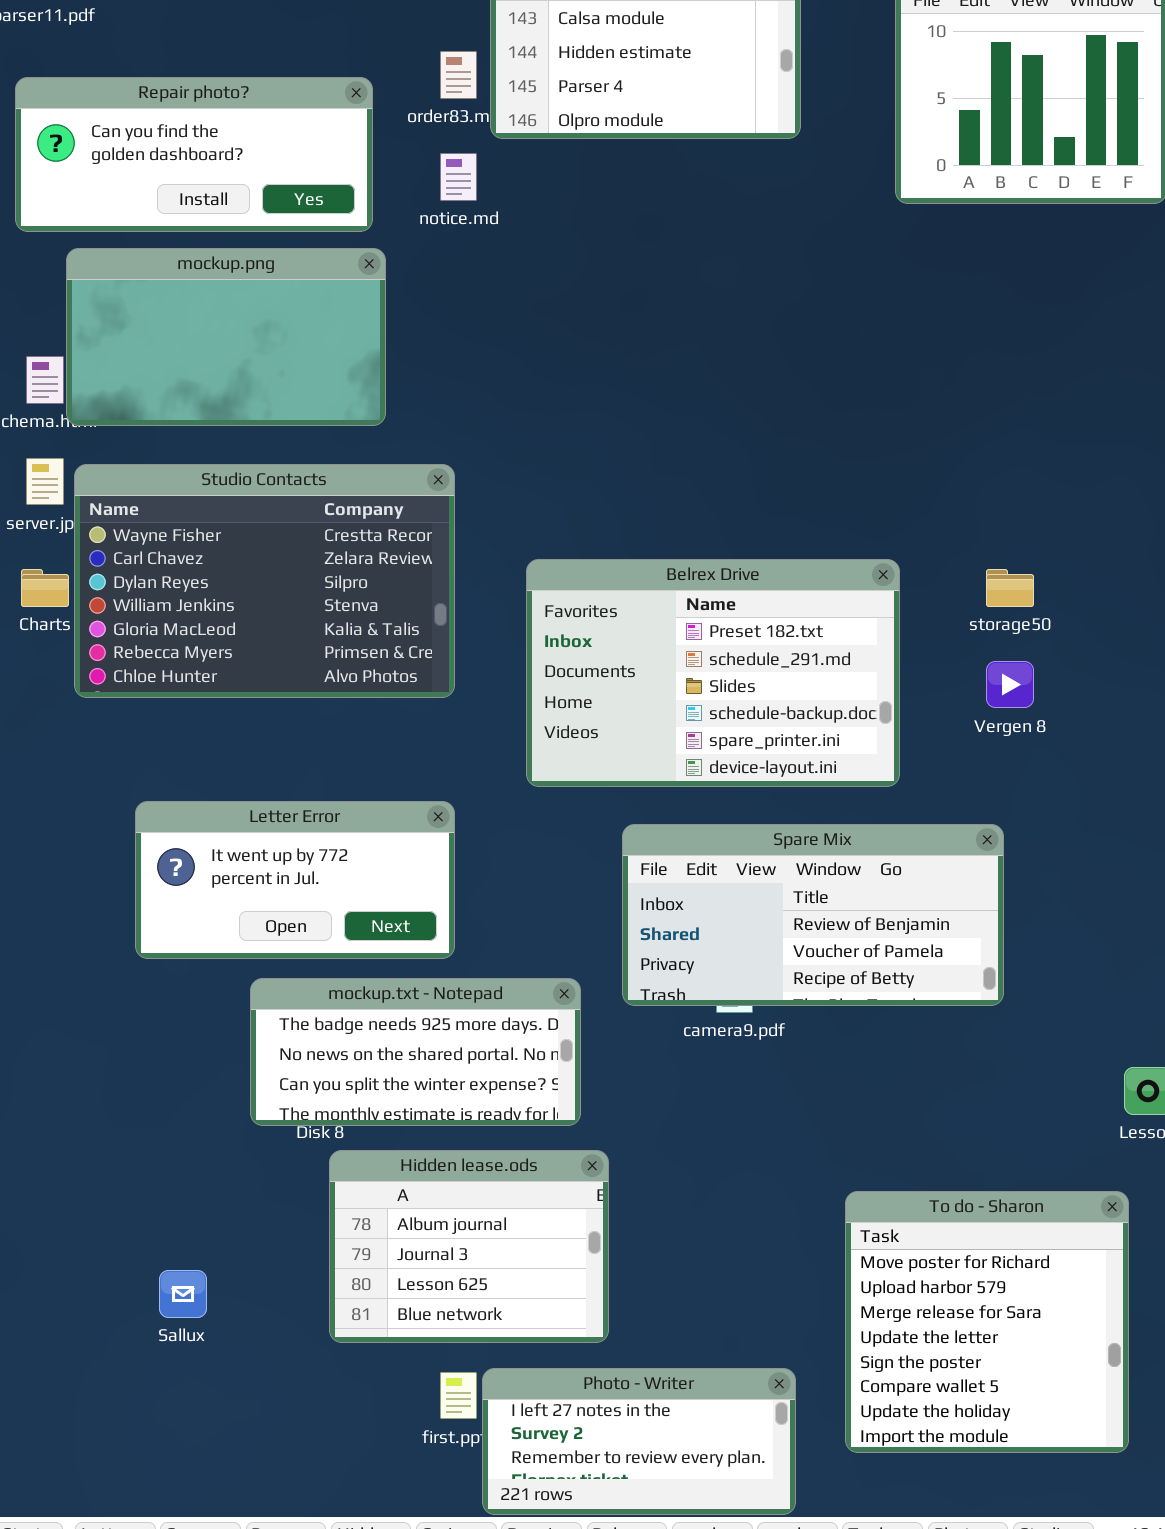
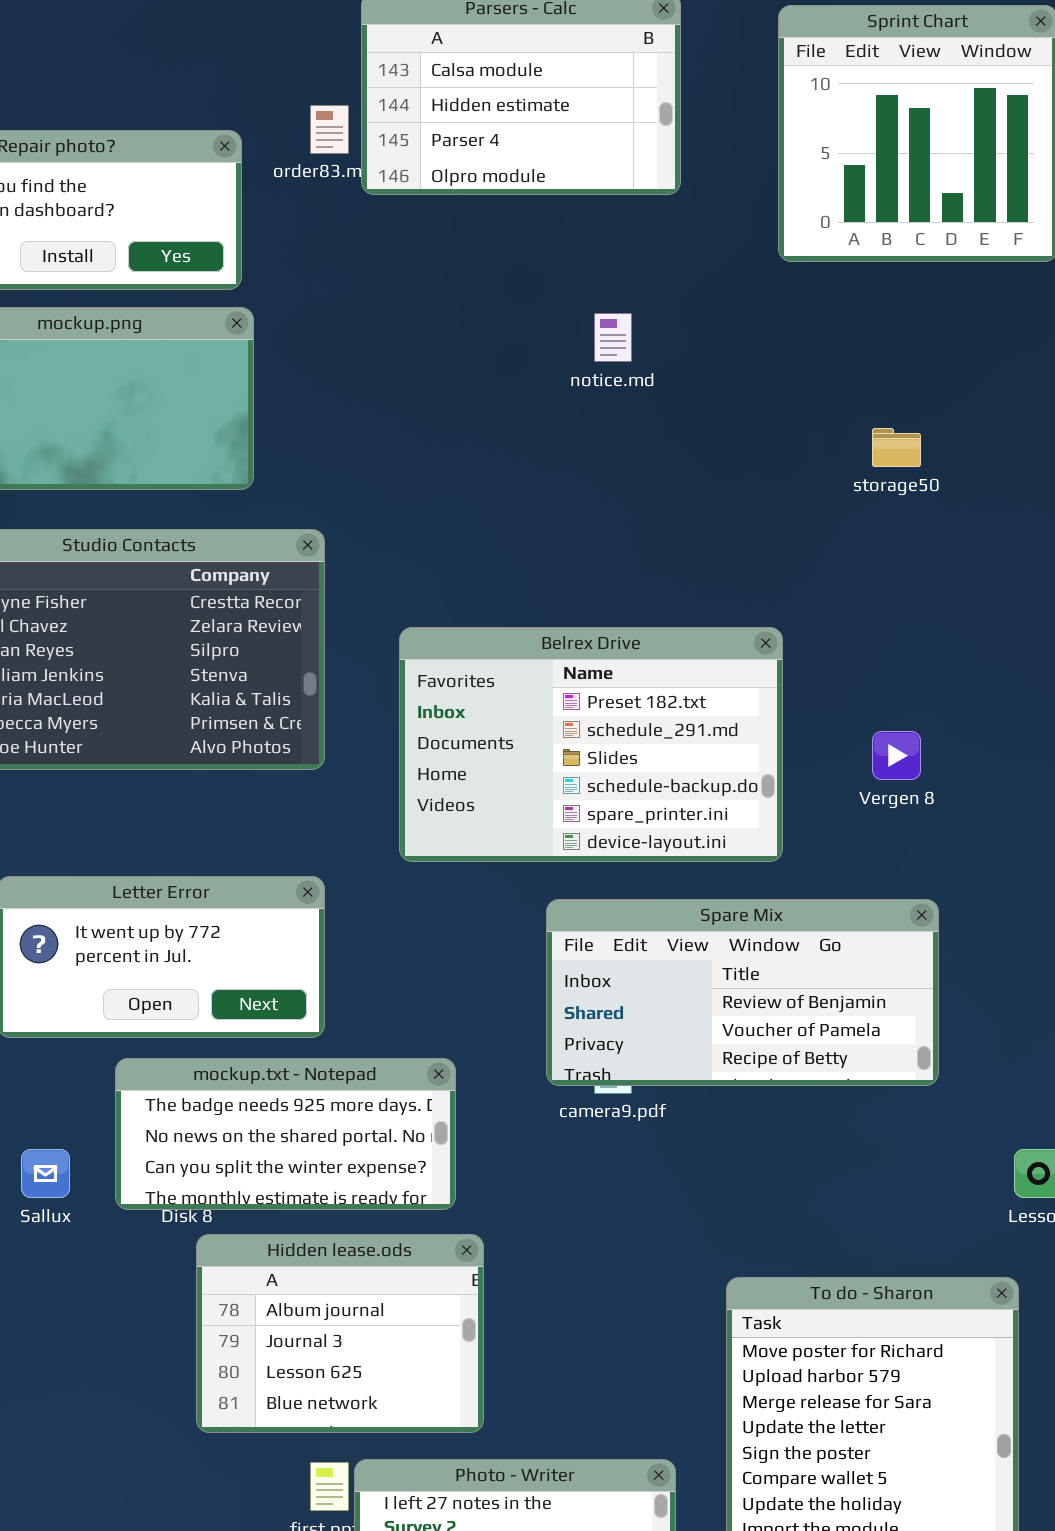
notice.md: [440,153,477,201] -> [594,313,632,362], moved
storage50: [986,569,1034,607] -> [872,428,921,467], moved
Spare Mix: [622,824,1004,1006] -> [546,899,939,1086], moved
Sallux: [159,1270,207,1318] -> [21,1149,70,1198], moved

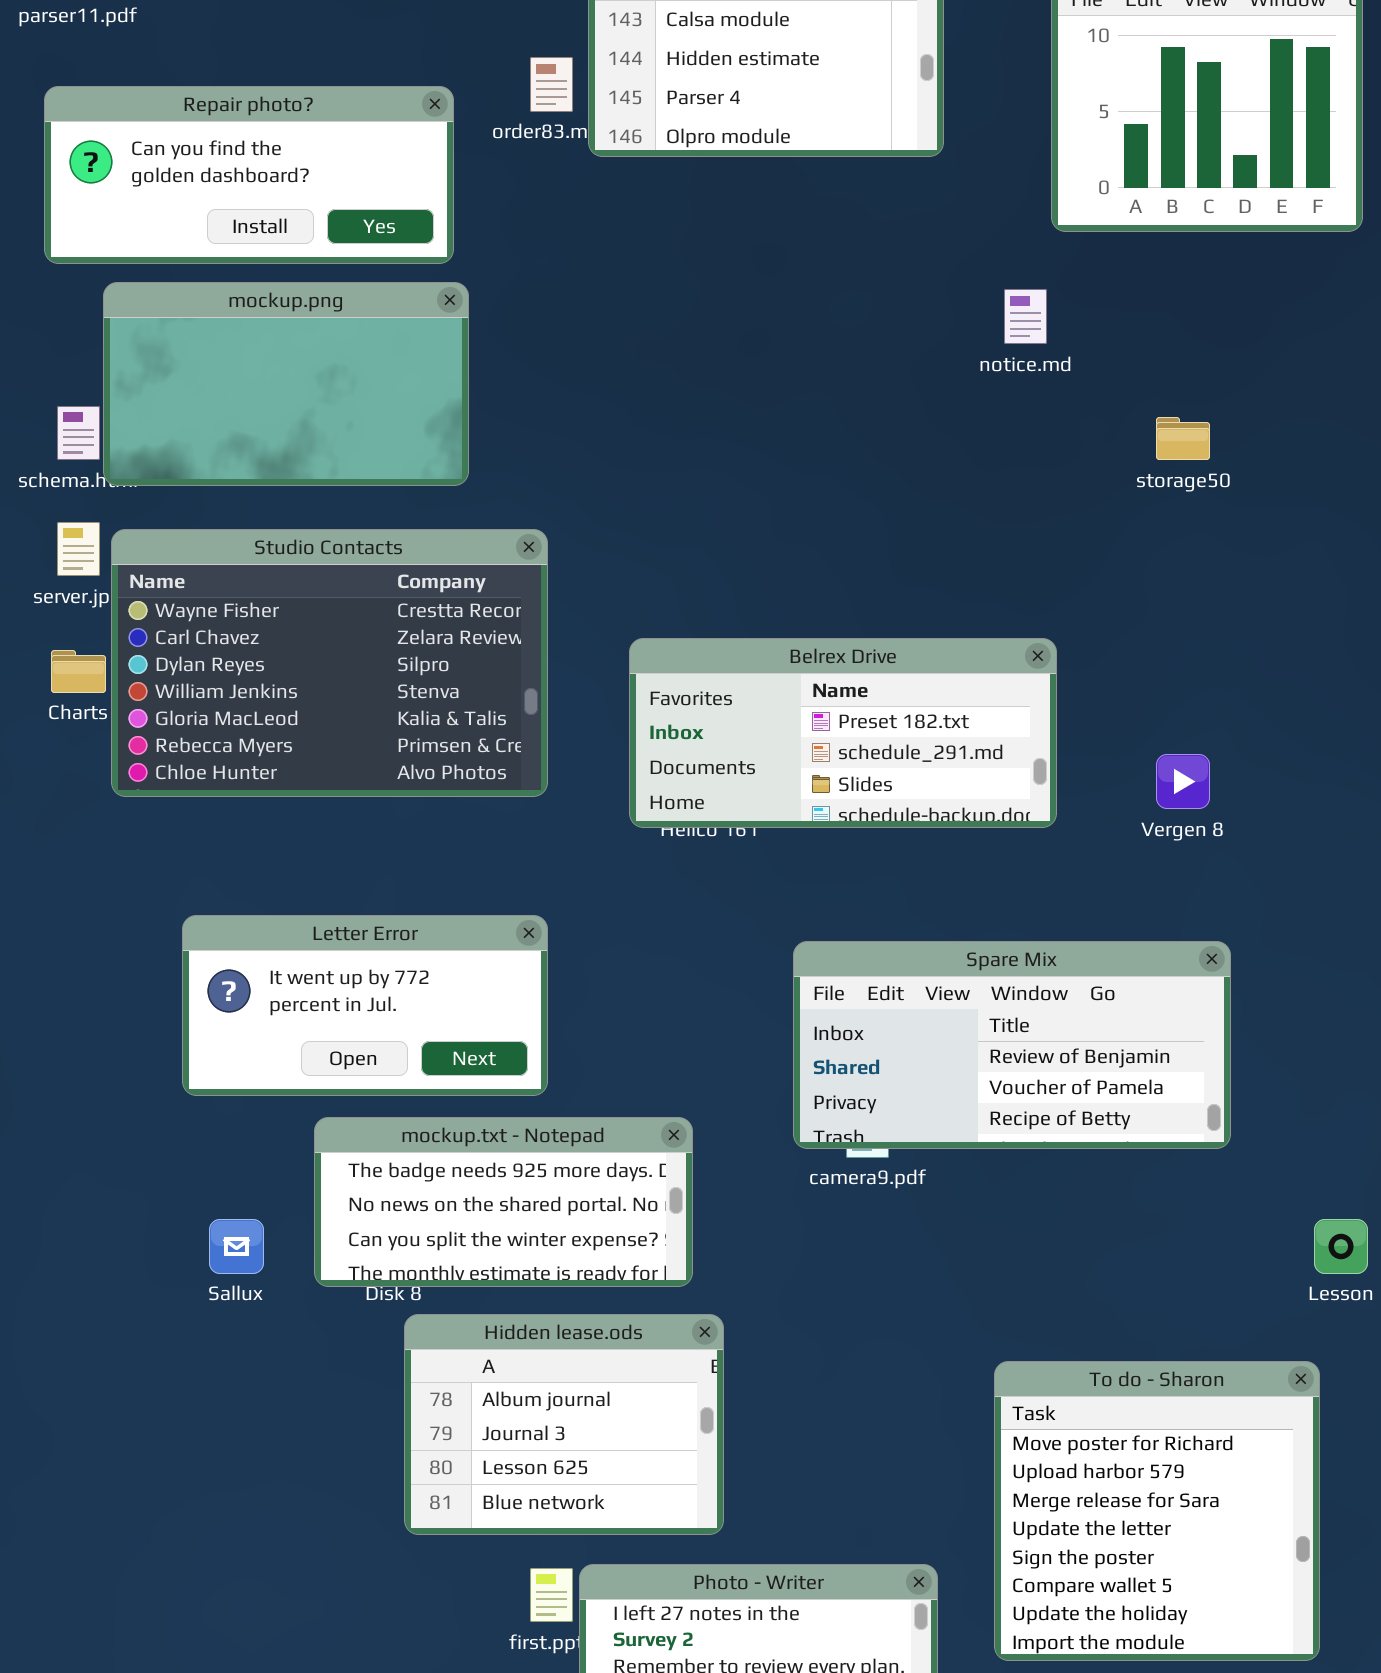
notice.md: [594,313,632,362] -> [1004,289,1047,344], moved
Belrex Drive: [399,627,783,862] -> [629,638,1057,828], resized

